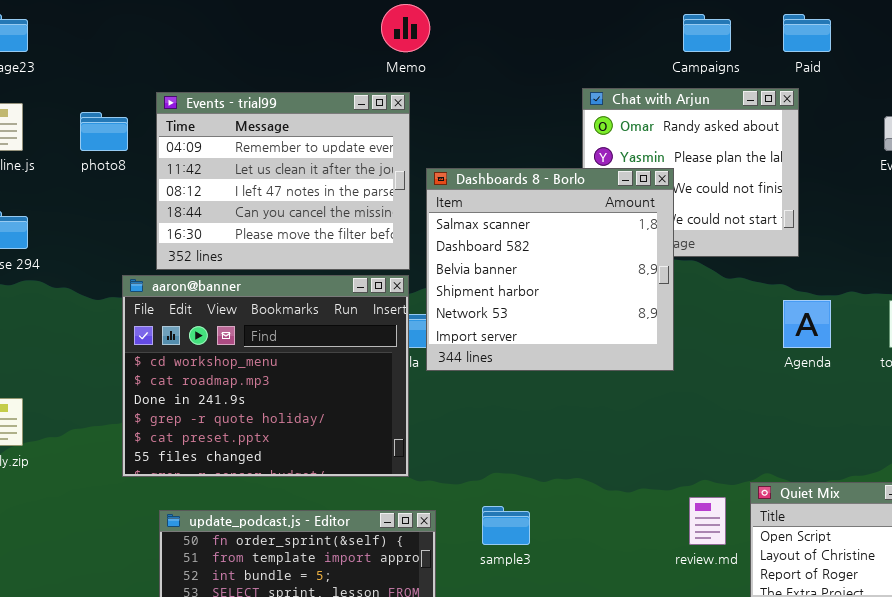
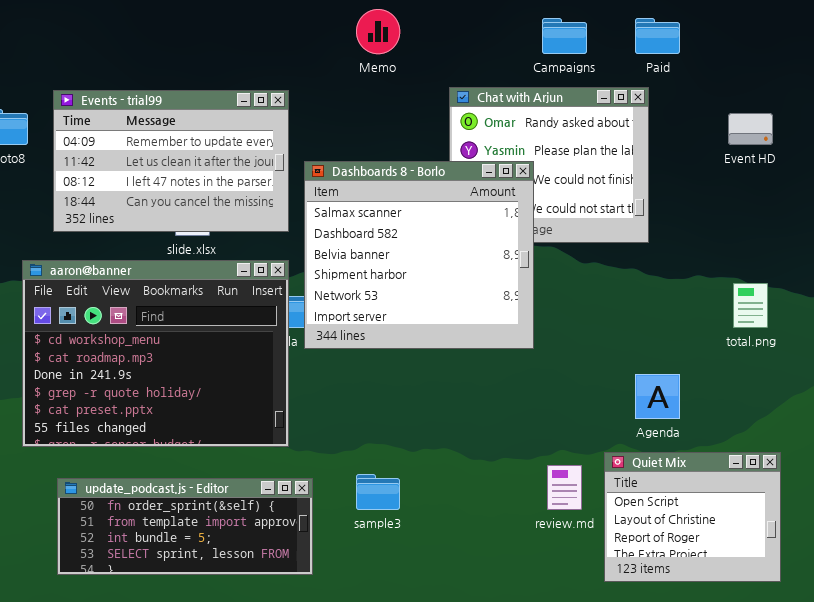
Memo: [381,4,430,52] -> [356,9,400,54], moved
Events - trial99: [156,92,410,270] -> [53,90,289,232], resized
Agenda: [783,300,831,348] -> [635,374,680,419], moved

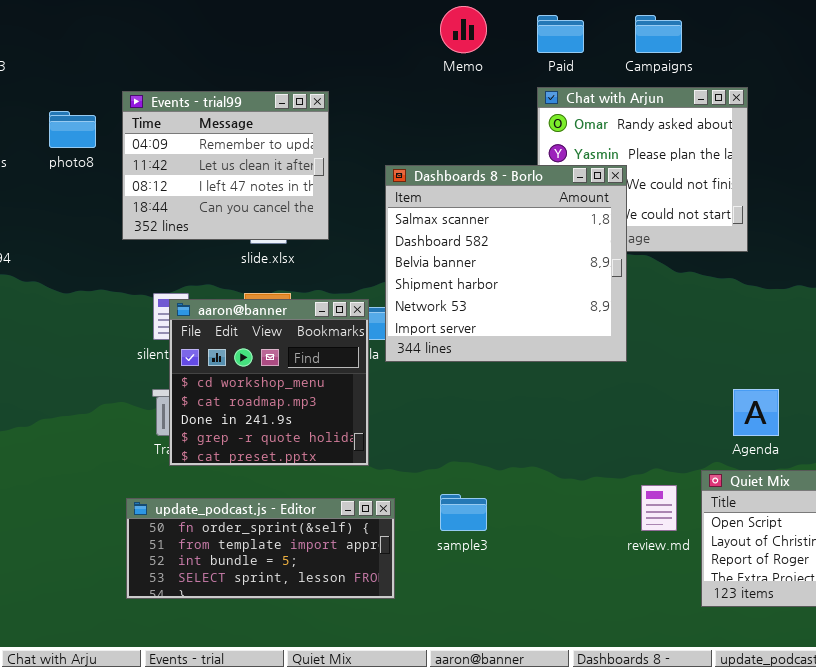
Paid: [635,18,680,54] -> [537,15,584,53], moved
Events - trial99: [53,90,289,232] -> [122,91,329,240], resized
aaron@banner: [22,260,289,447] -> [169,299,369,466], resized

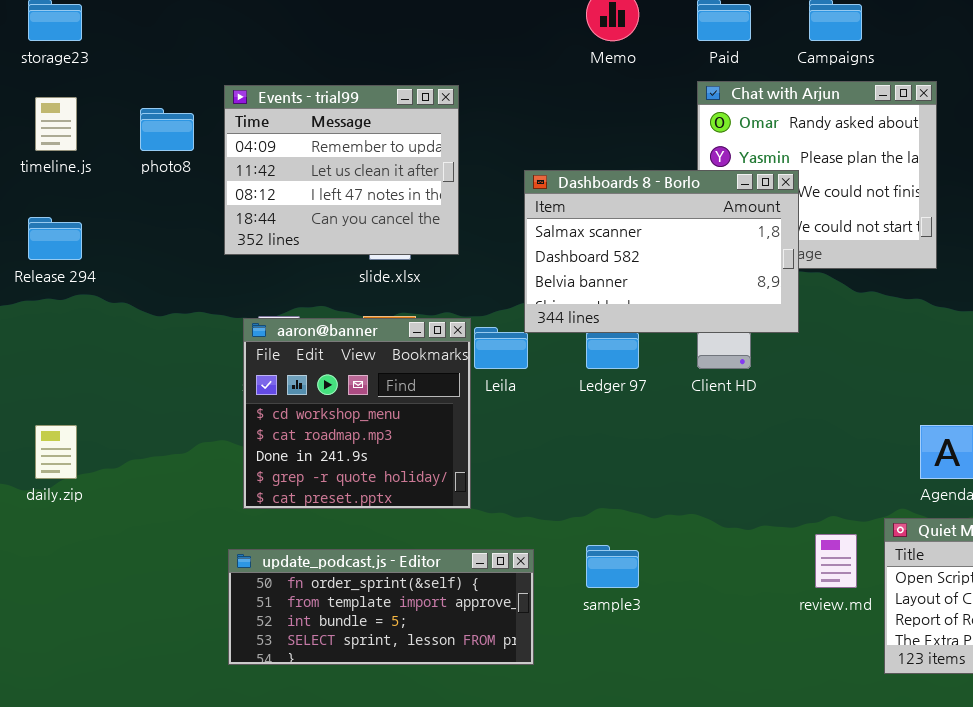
Dashboards 8 - Borlo: [385,165,627,362] -> [524,170,799,333], resized
aaron@banner: [169,299,369,466] -> [243,318,471,509], moved

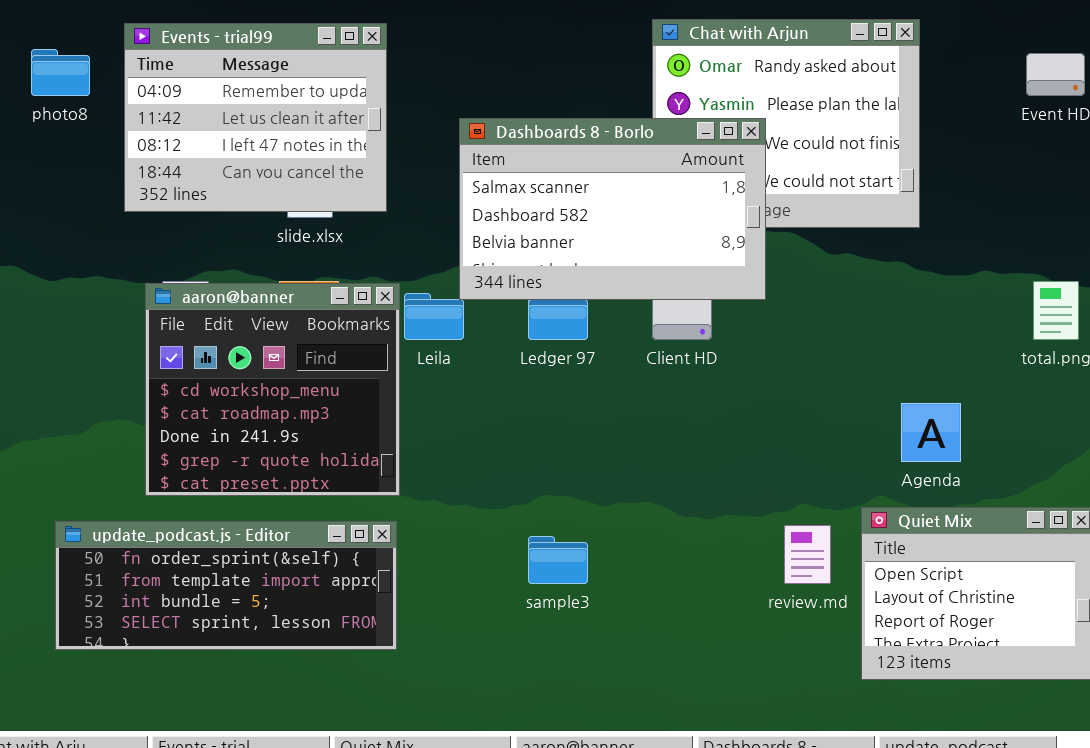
update_podcast.js - Editor: [228,549,534,665] -> [55,521,397,650], moved

